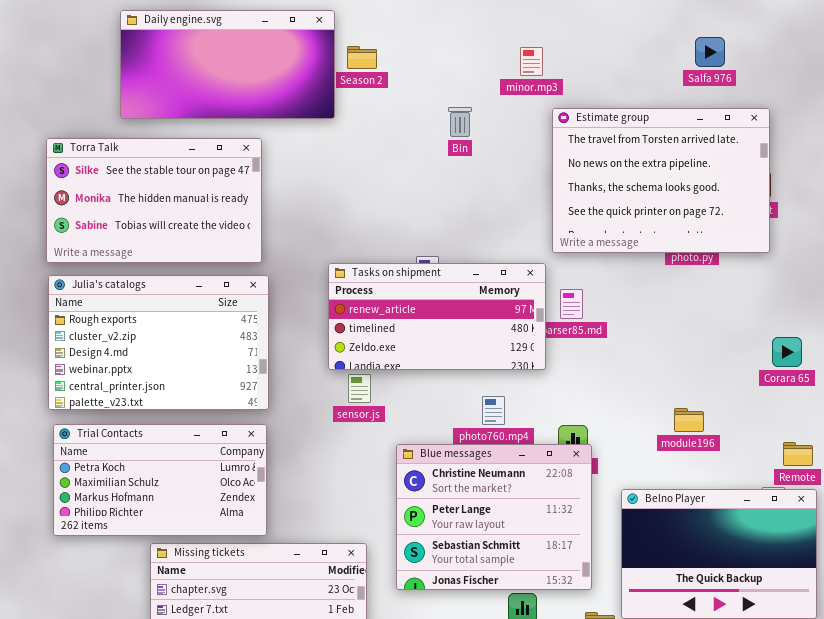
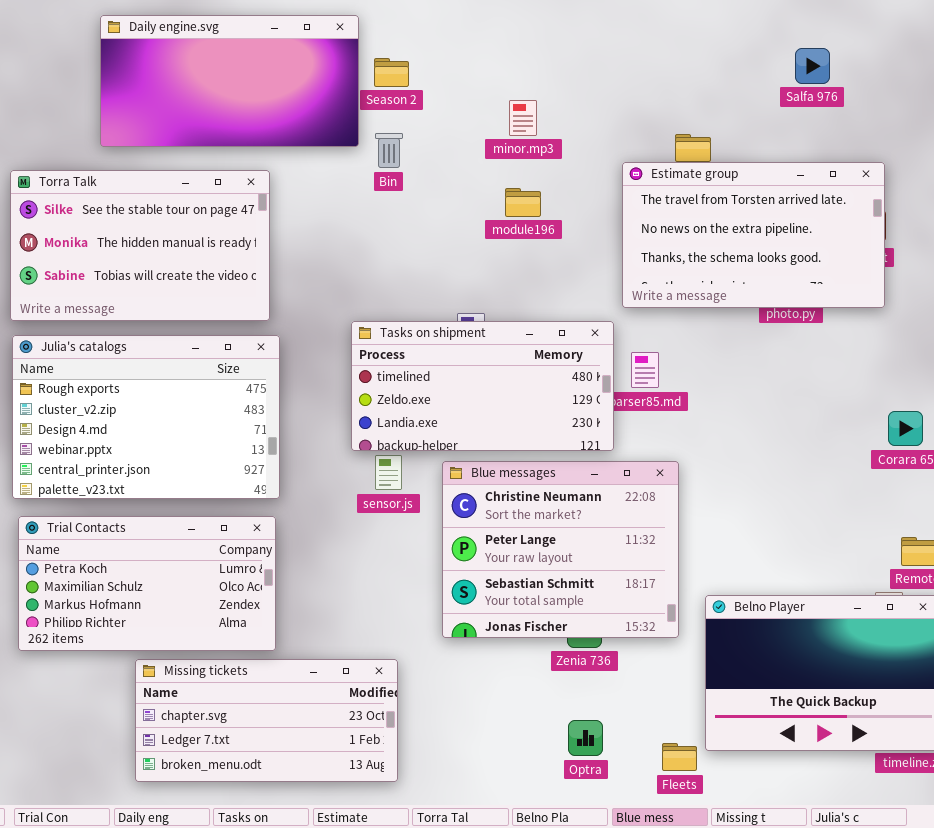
minor.mp3: [520,47,543,76] -> [509,100,537,136], moved
Bin: [448,107,472,137] -> [375,133,403,168], moved
Estimate group: [552,108,770,253] -> [622,162,885,308], resized
Tasks on shipment: [328,263,546,370] -> [351,321,614,451], scrolled down 1 row
module196: [674,408,704,432] -> [505,188,541,217], moved
Blue messages: [396,444,592,590] -> [442,461,679,638], moved

